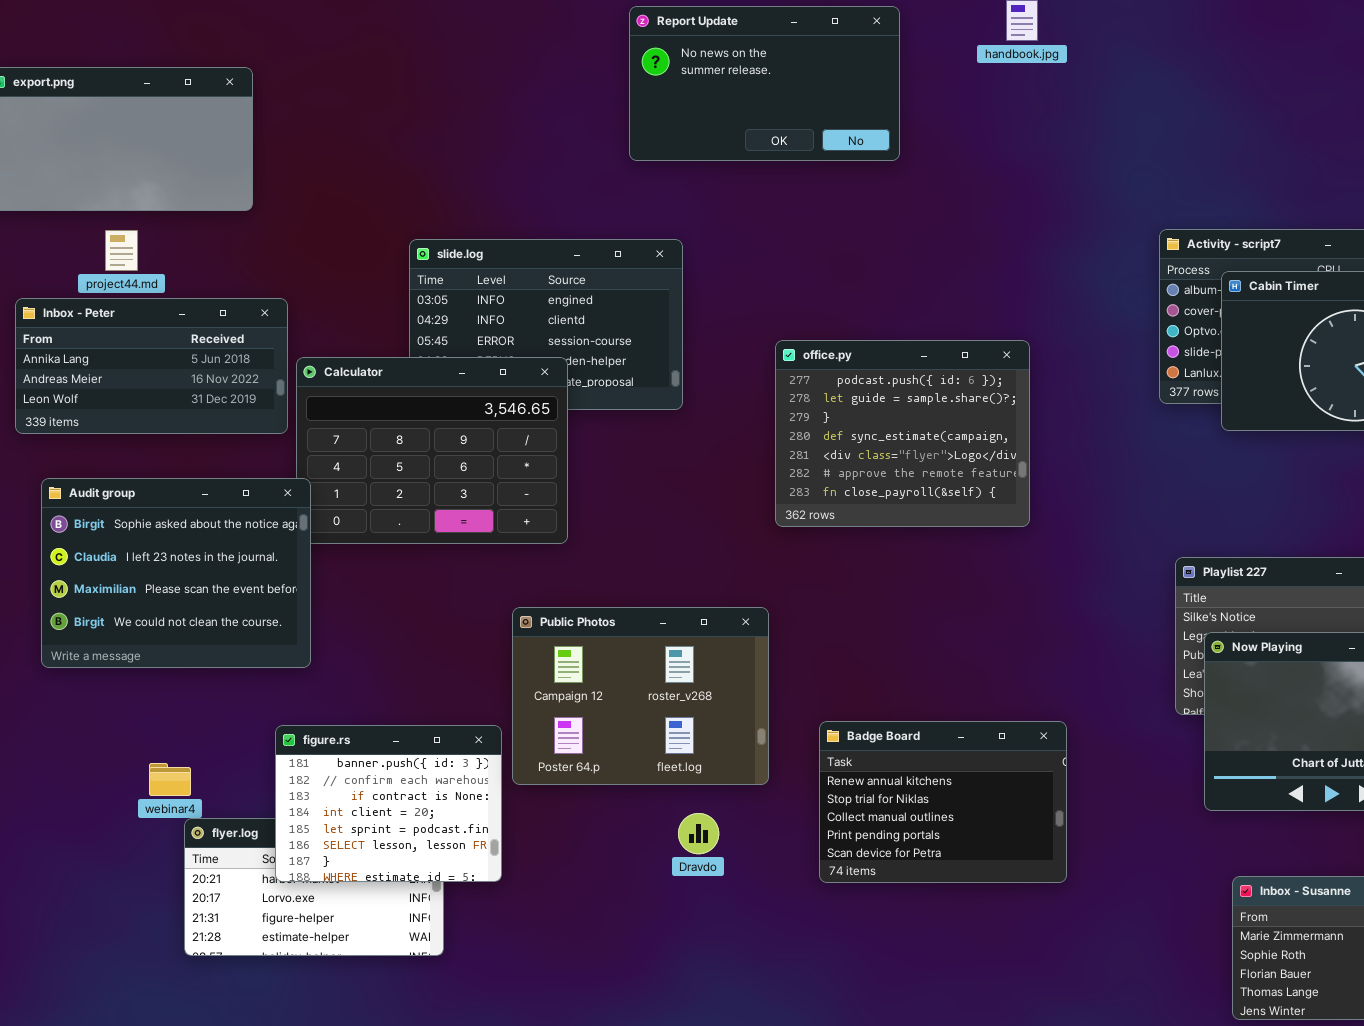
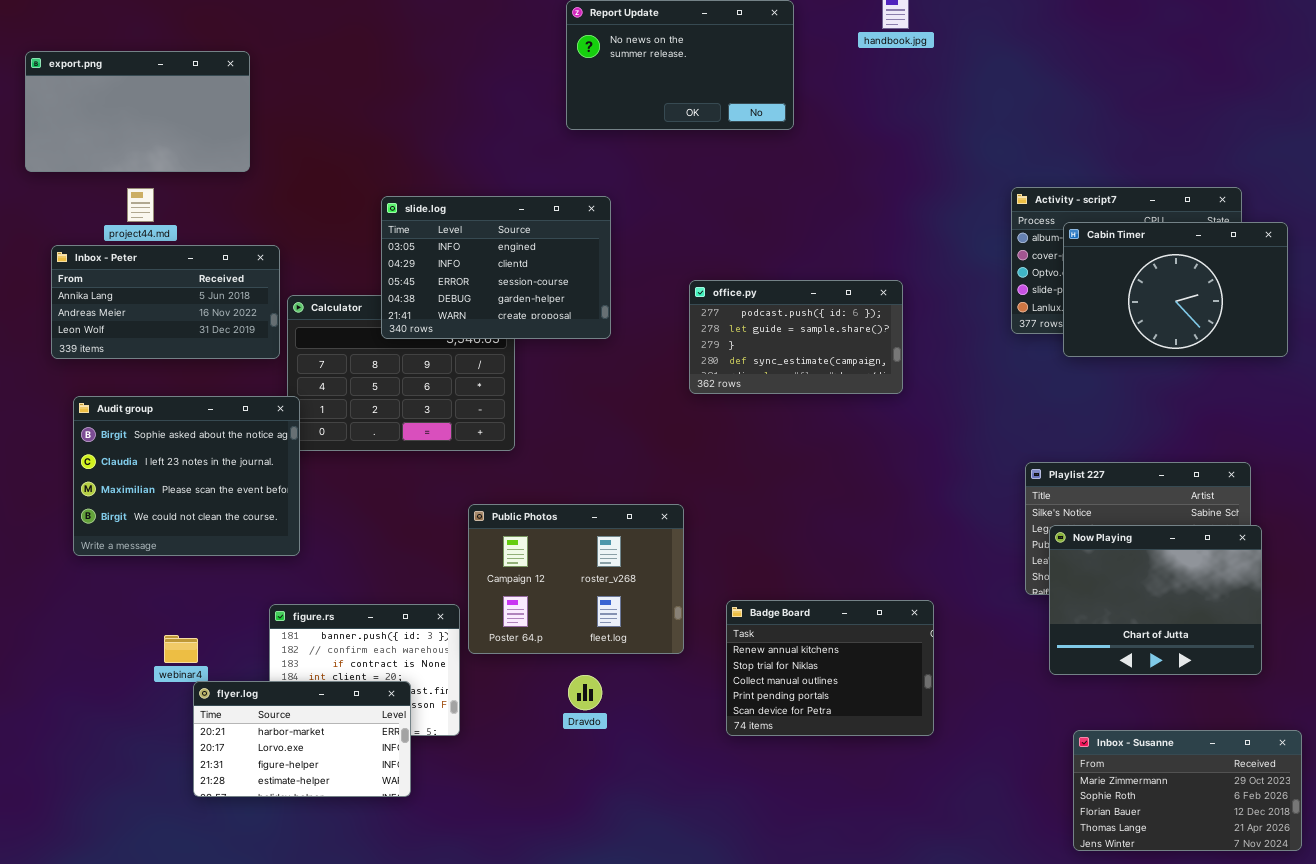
slide.log: [409,239,683,410] -> [381,196,611,339], raised
office.py: [775,340,1030,527] -> [689,280,903,394], resized
Dravdo: [678,813,719,854] -> [568,675,602,710], moved
flyer.log: [184,818,444,956] -> [193,681,411,797], raised

